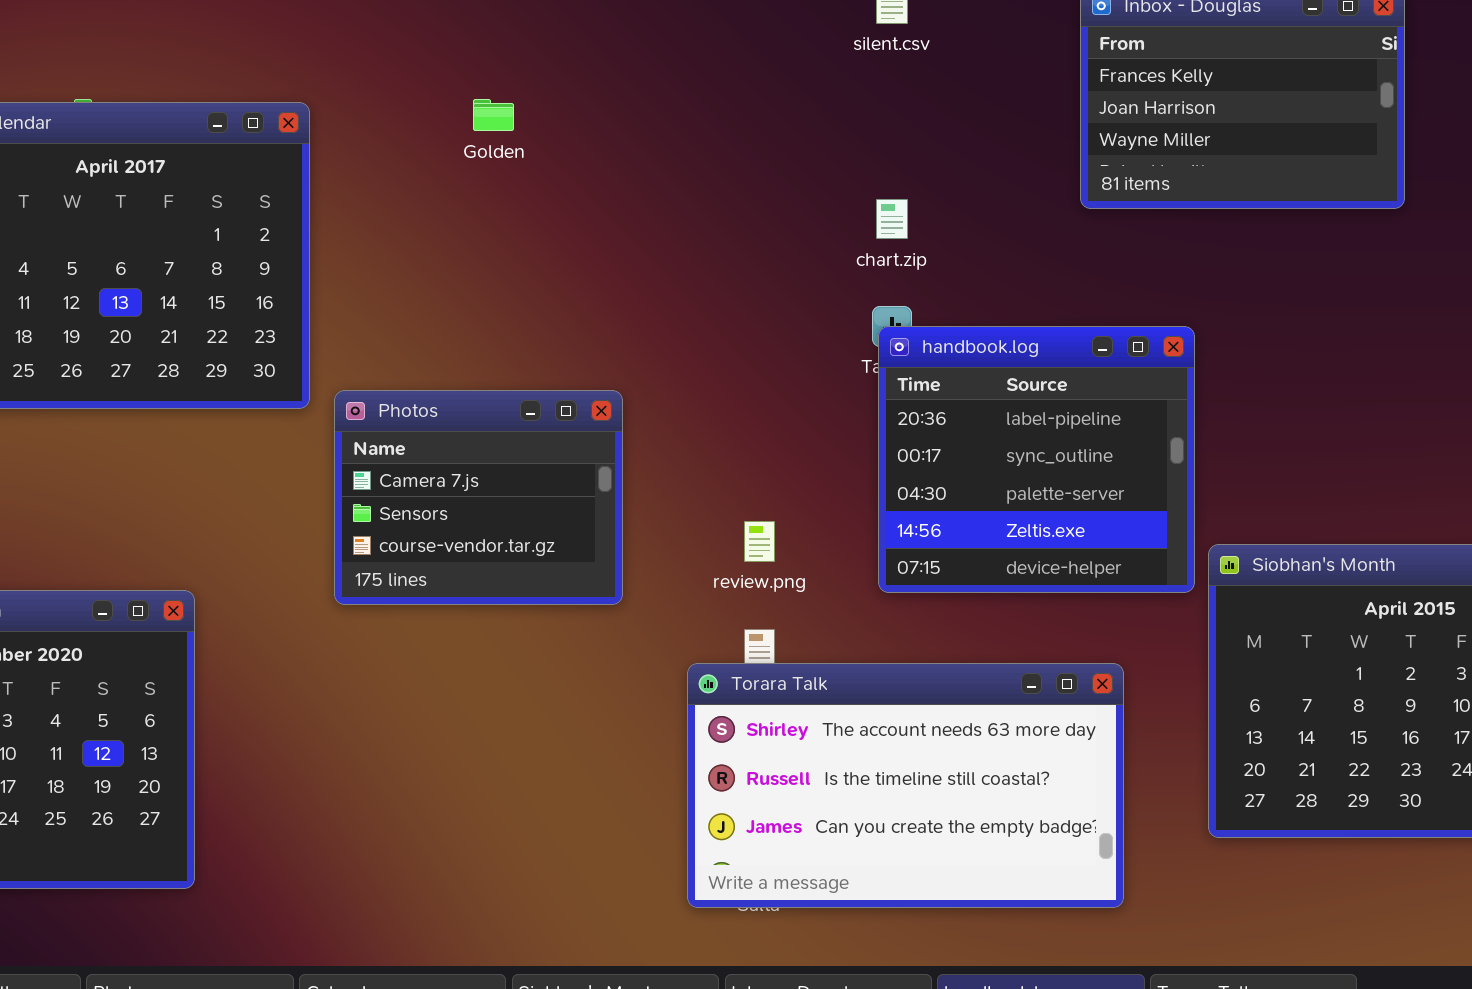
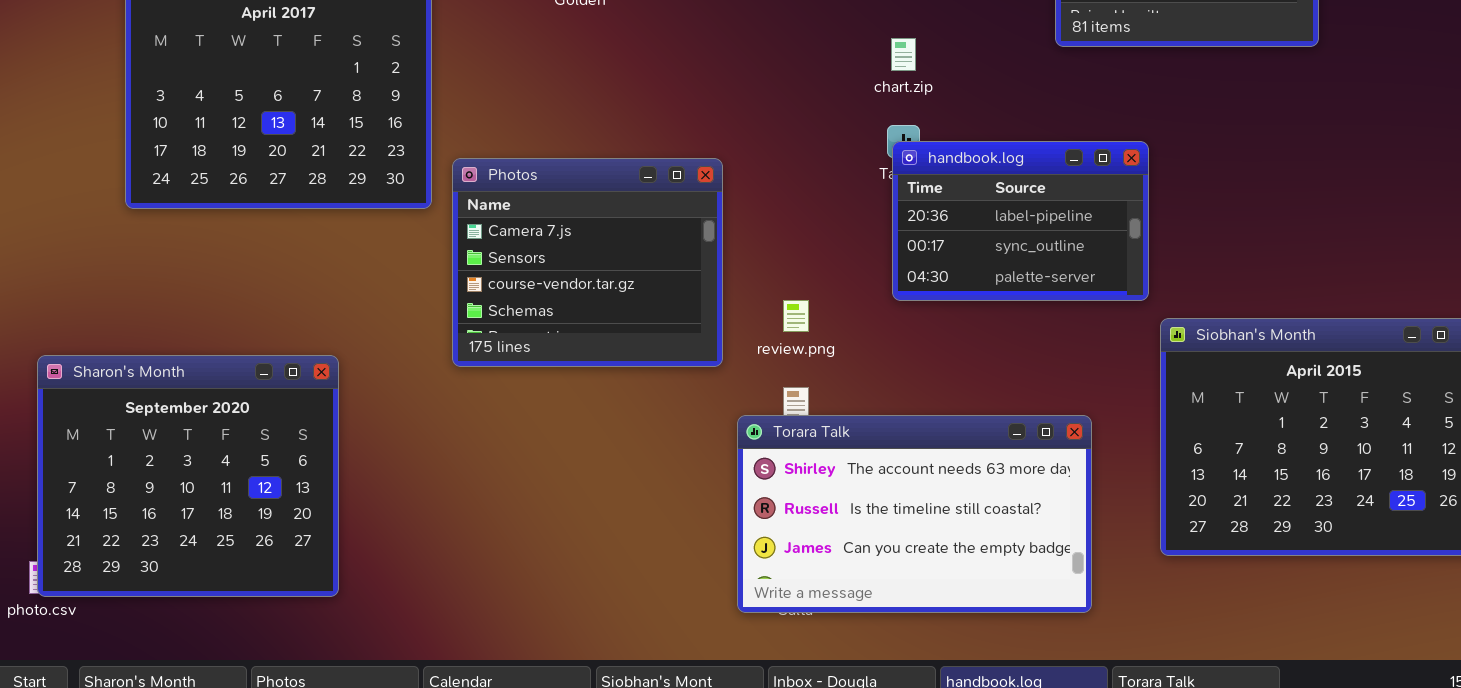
handbook.log: [878,326,1195,593] -> [892,141,1149,301], resized
Photos: [334,390,623,605] -> [452,158,723,367], resized

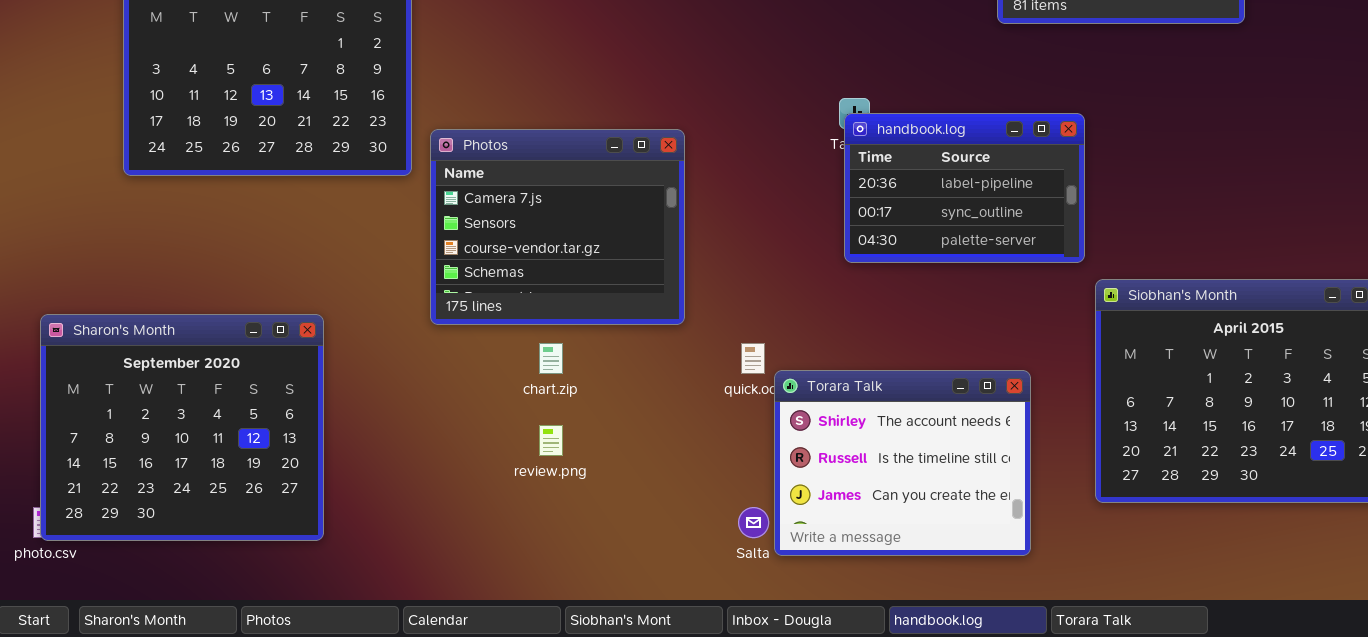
chart.zip: [891,38,916,71] -> [539,343,563,374], moved
review.png: [783,300,809,332] -> [539,425,563,456], moved
Torara Talk: [737,415,1092,613] -> [774,370,1031,556], resized

